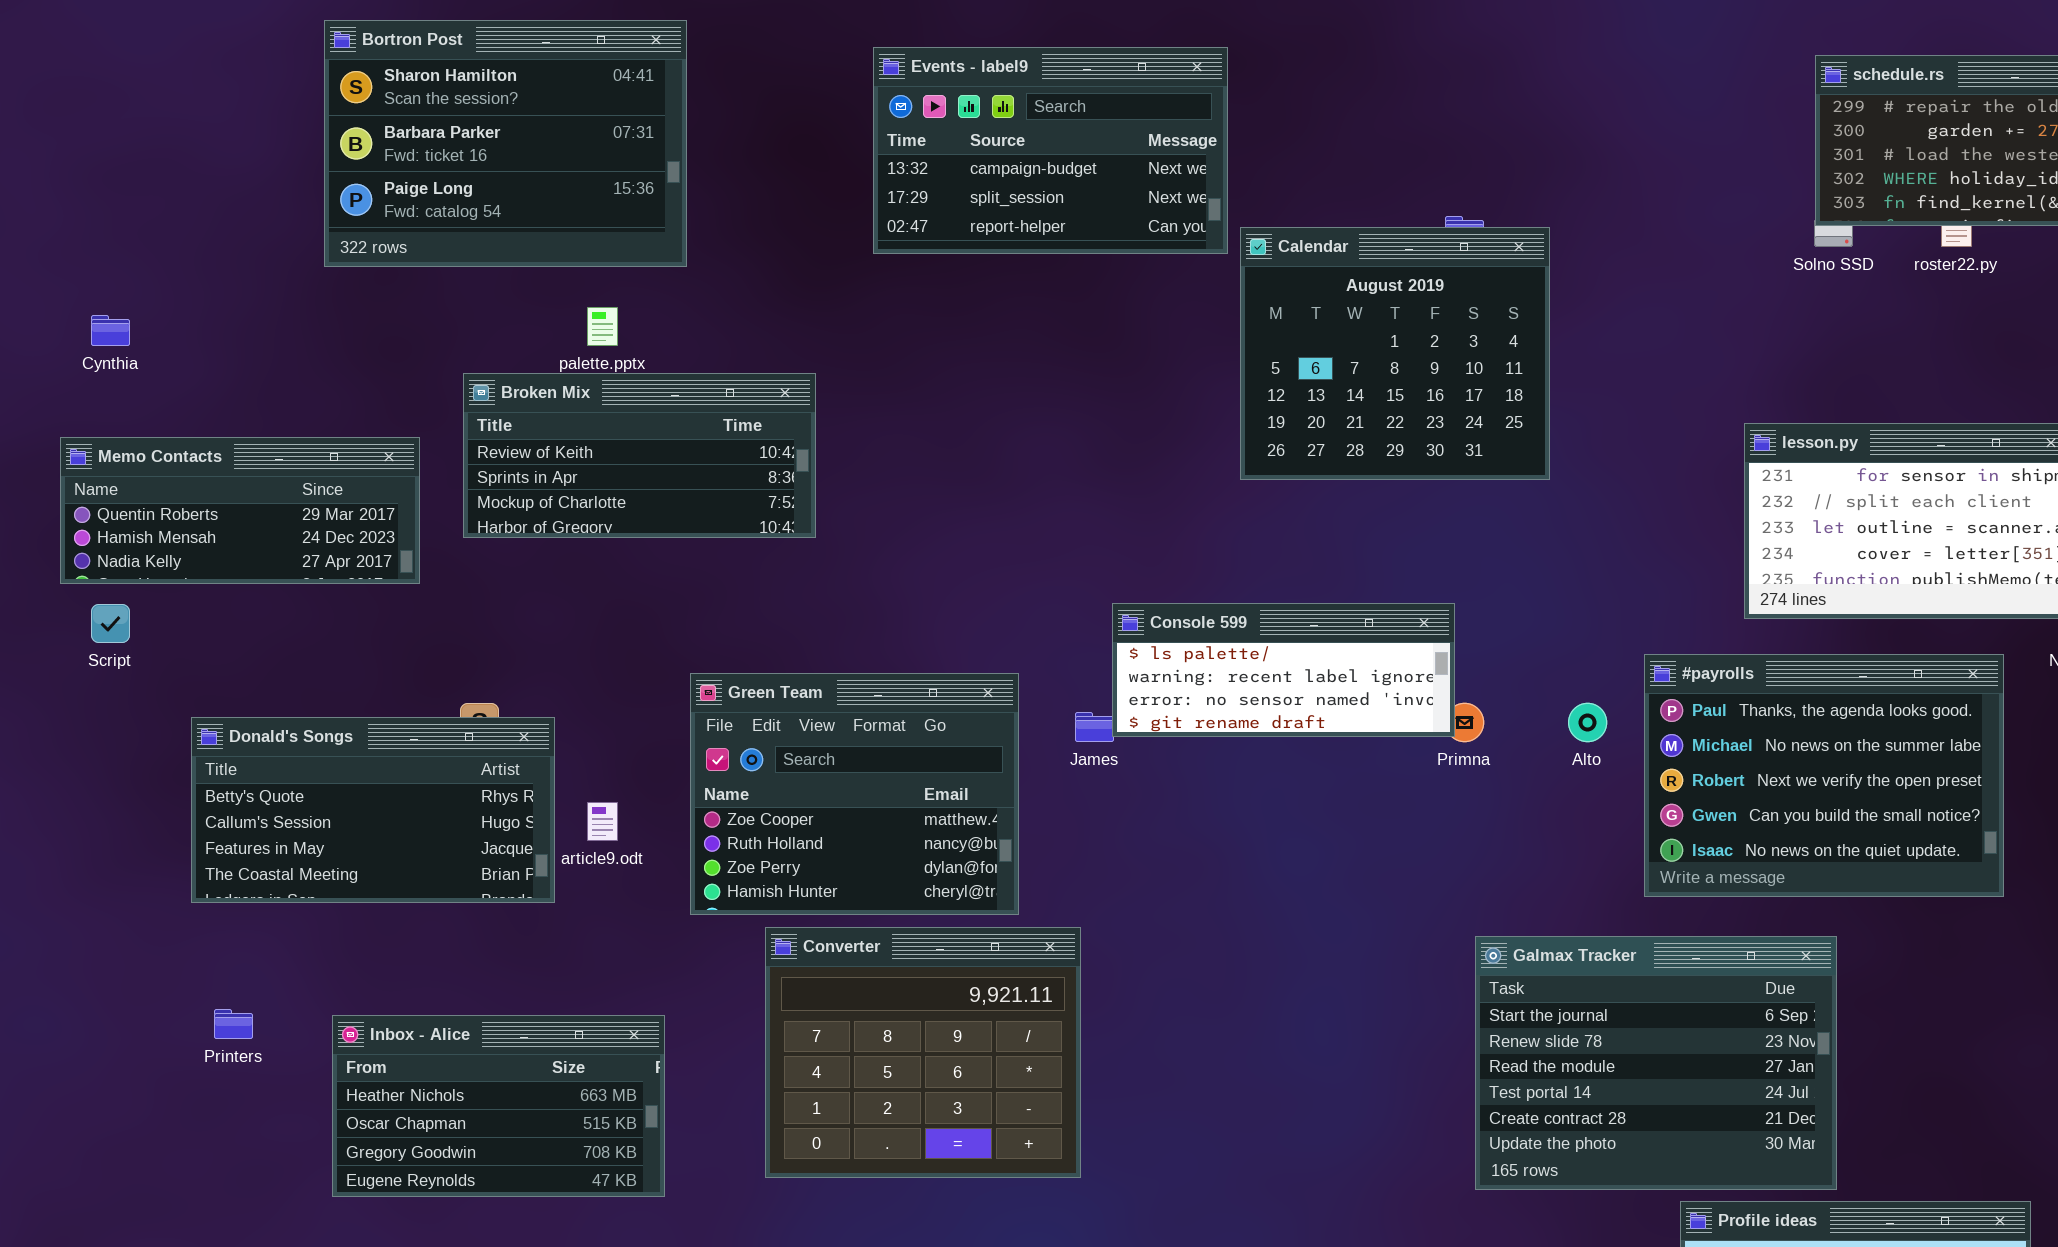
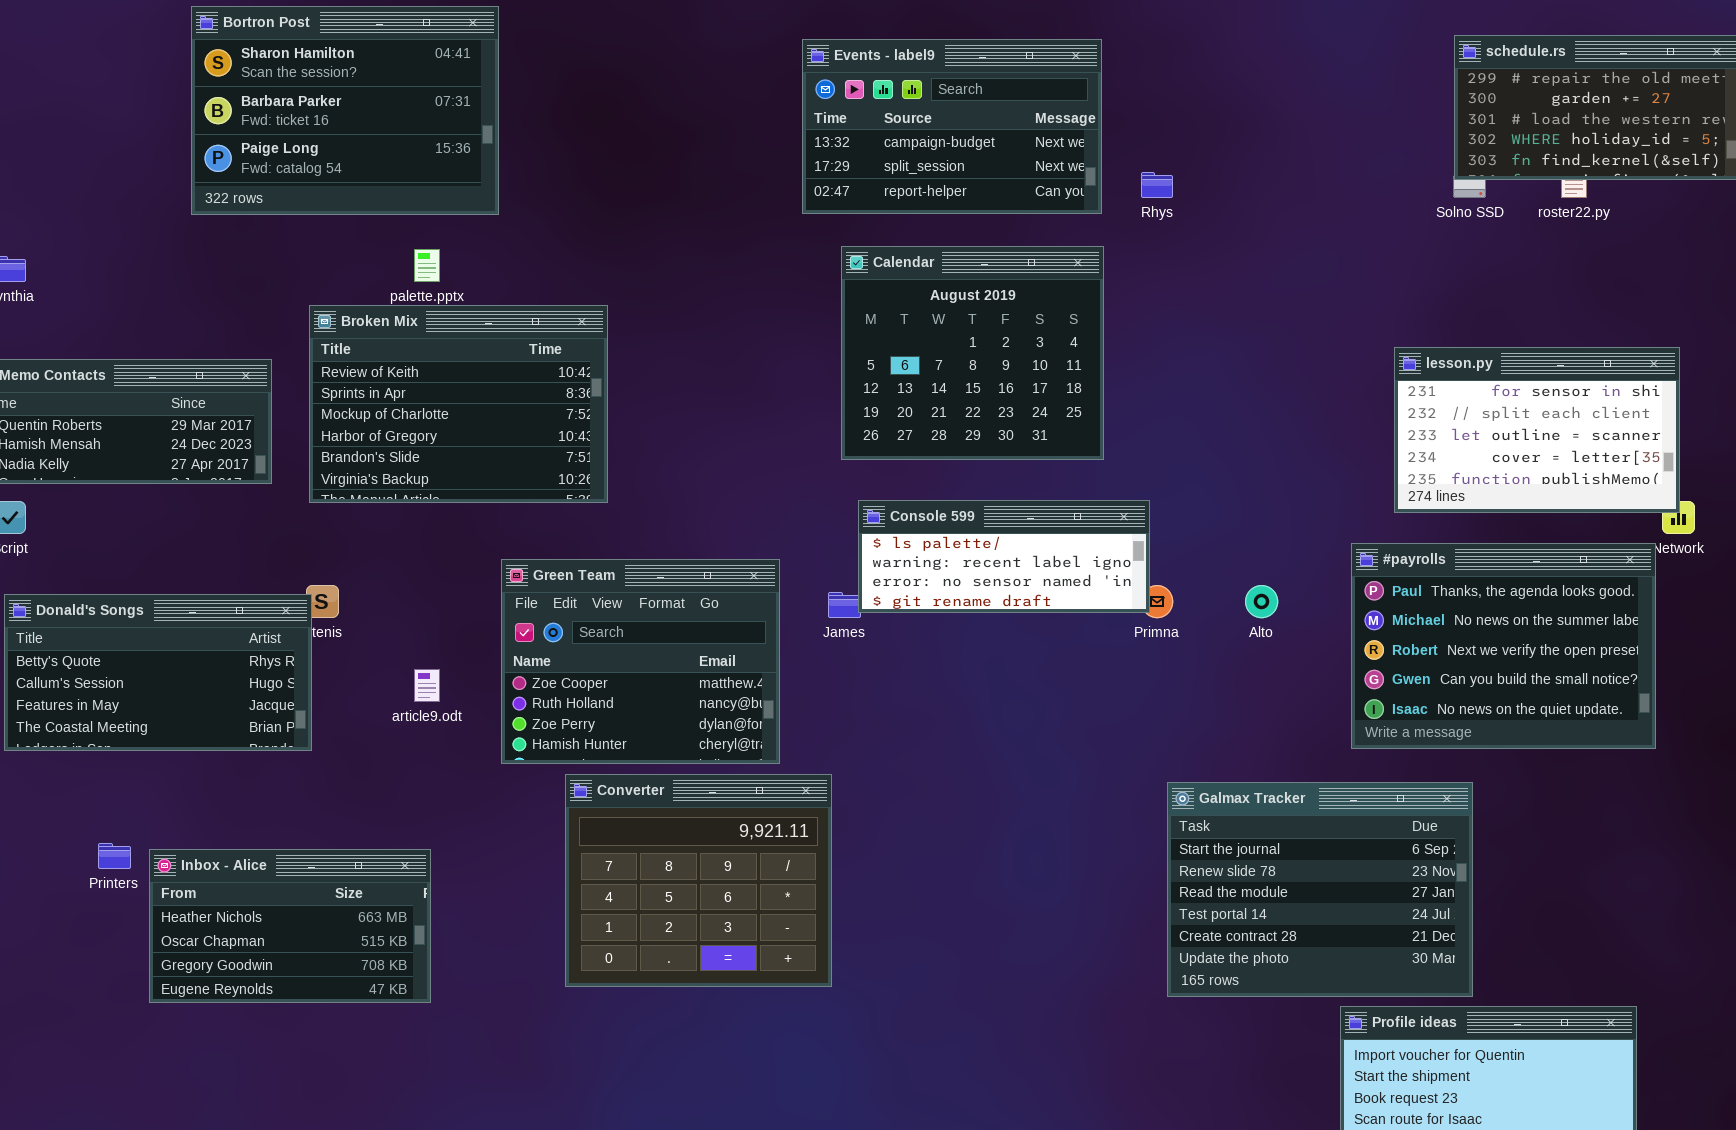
Events - label9: [873,47,1228,254] -> [802,39,1102,214], moved
Calendar: [1240,227,1550,480] -> [841,246,1104,460], moved
Broken Mix: [463,373,816,538] -> [309,305,608,503], resized
#payrolls: [1644,654,2004,897] -> [1351,543,1656,749], moved
Donald's Songs: [191,717,555,903] -> [4,594,312,751], moved
Inbox - Alice: [332,1015,665,1197] -> [149,849,431,1003], moved

